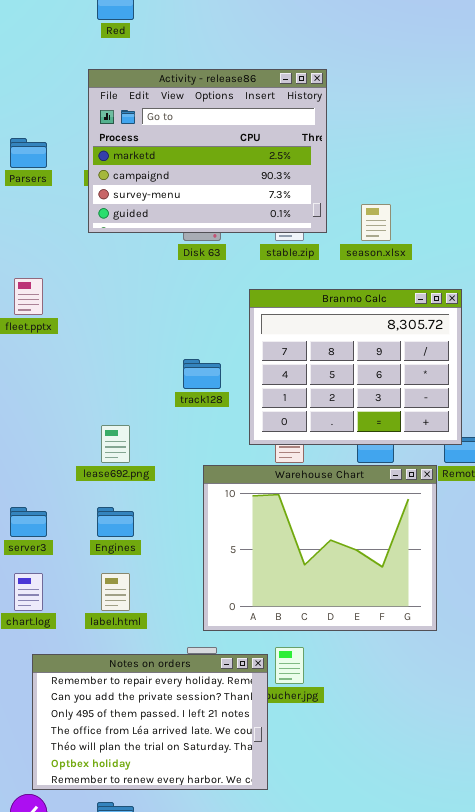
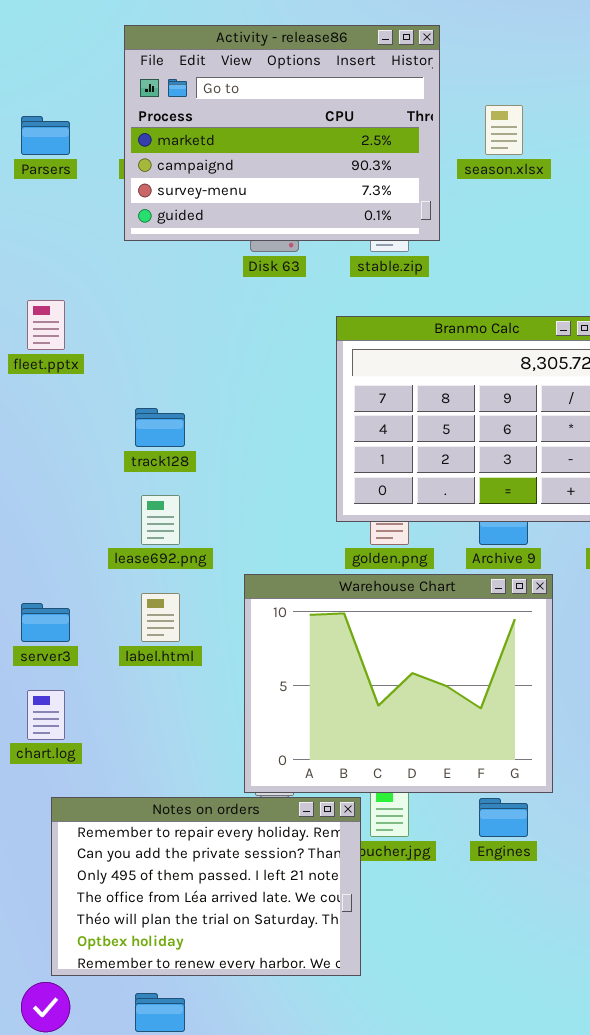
season.xlsx: [361,204,391,241] -> [485,105,523,155], moved
track128: [183,359,221,389] -> [135,408,185,447], moved
Warehouse Chart: [203,465,437,631] -> [244,574,553,793], moved
Engines: [97,507,134,537] -> [479,798,528,837], moved
label.html: [101,573,130,611] -> [141,593,180,642], moved

